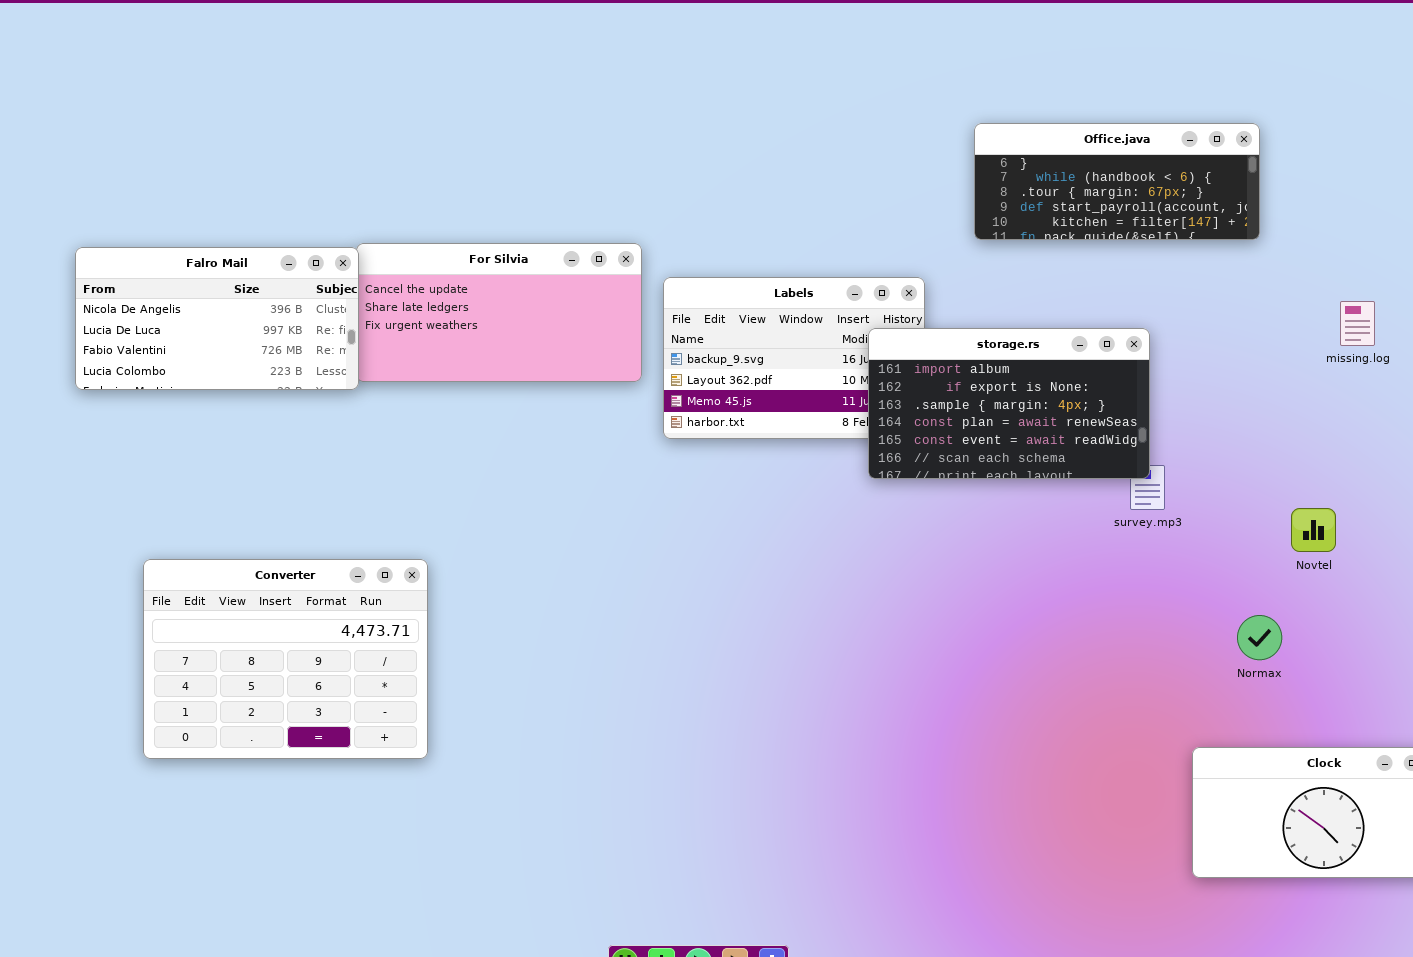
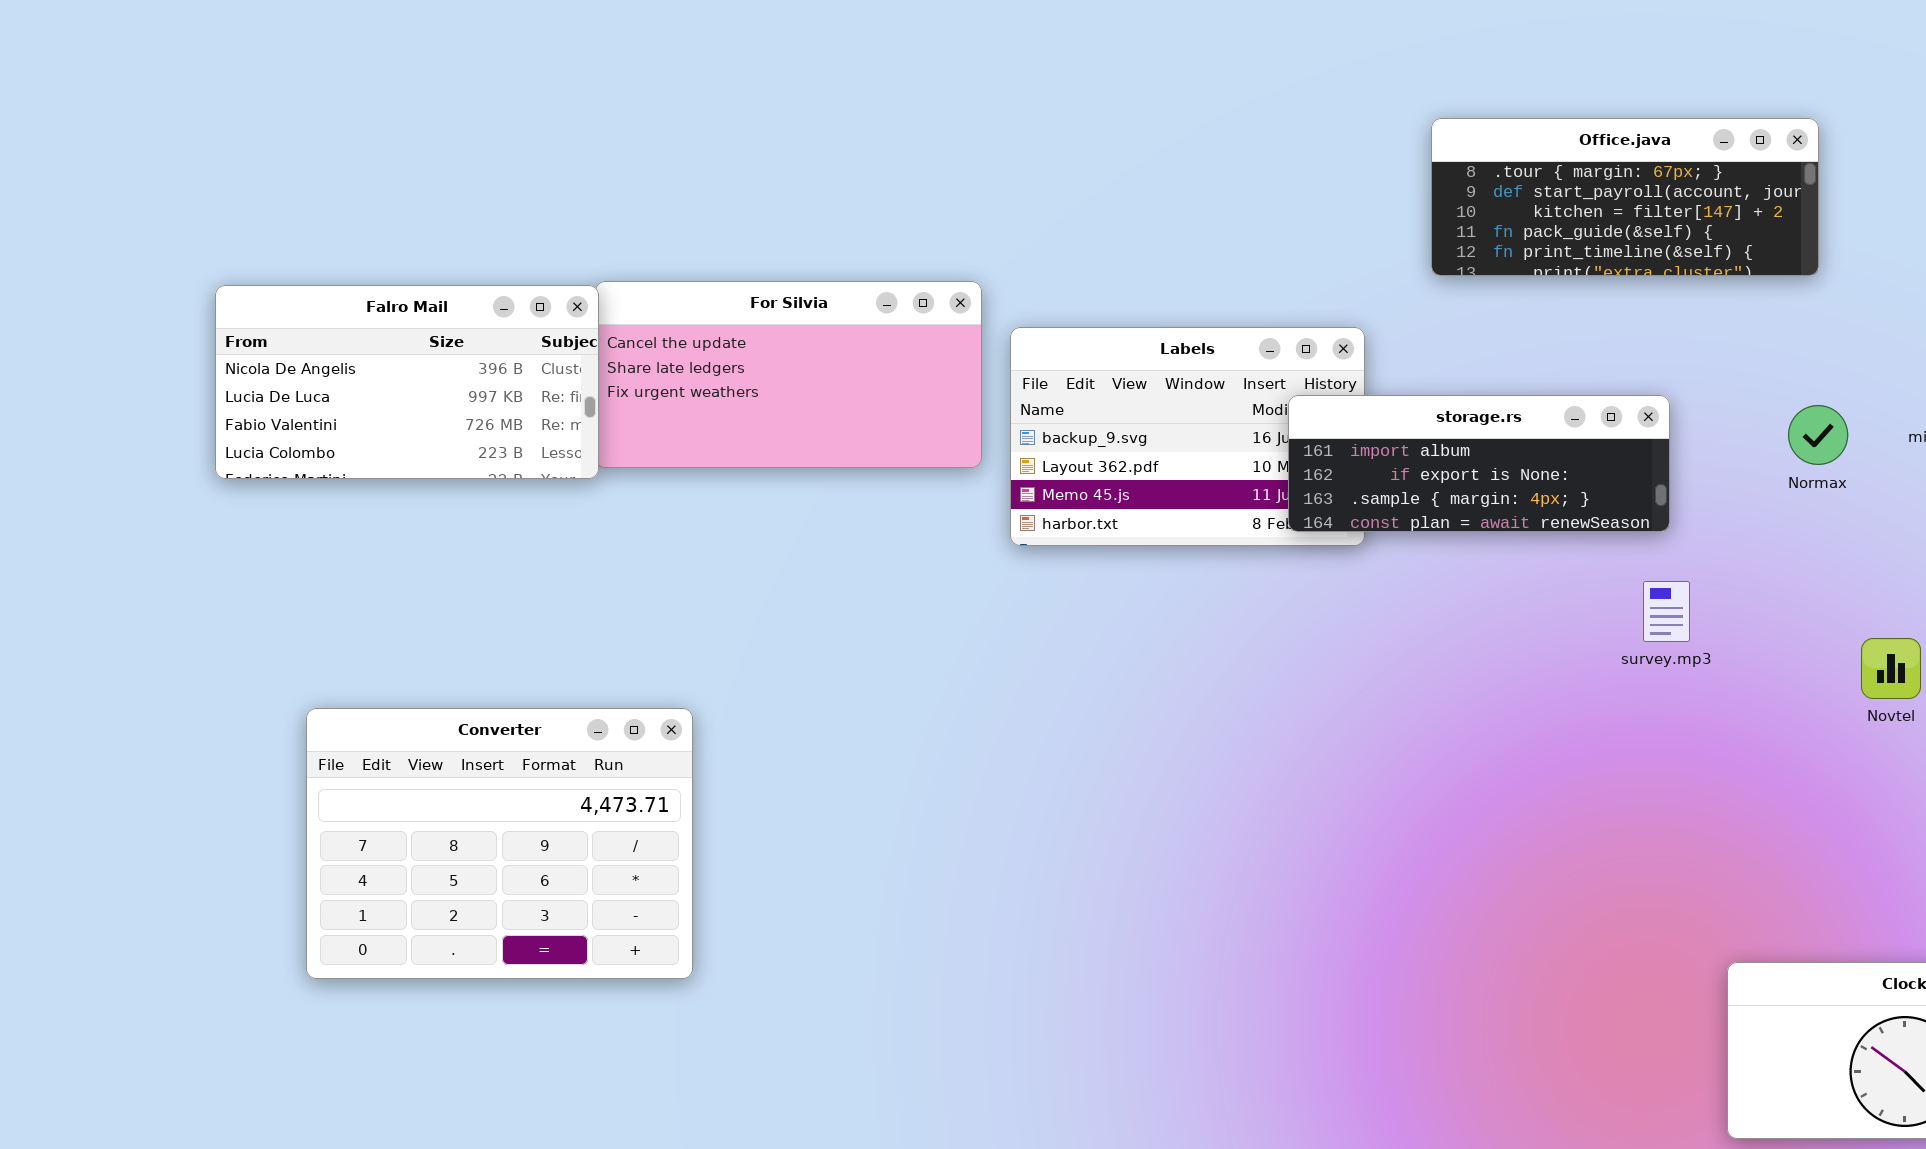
Office.java: [974,123,1260,240] -> [1431,118,1819,276], scrolled down 2 rows
storage.rs: [868,328,1150,479] -> [1288,395,1670,532], resized
Normax: [1237,615,1282,660] -> [1788,405,1848,465], moved

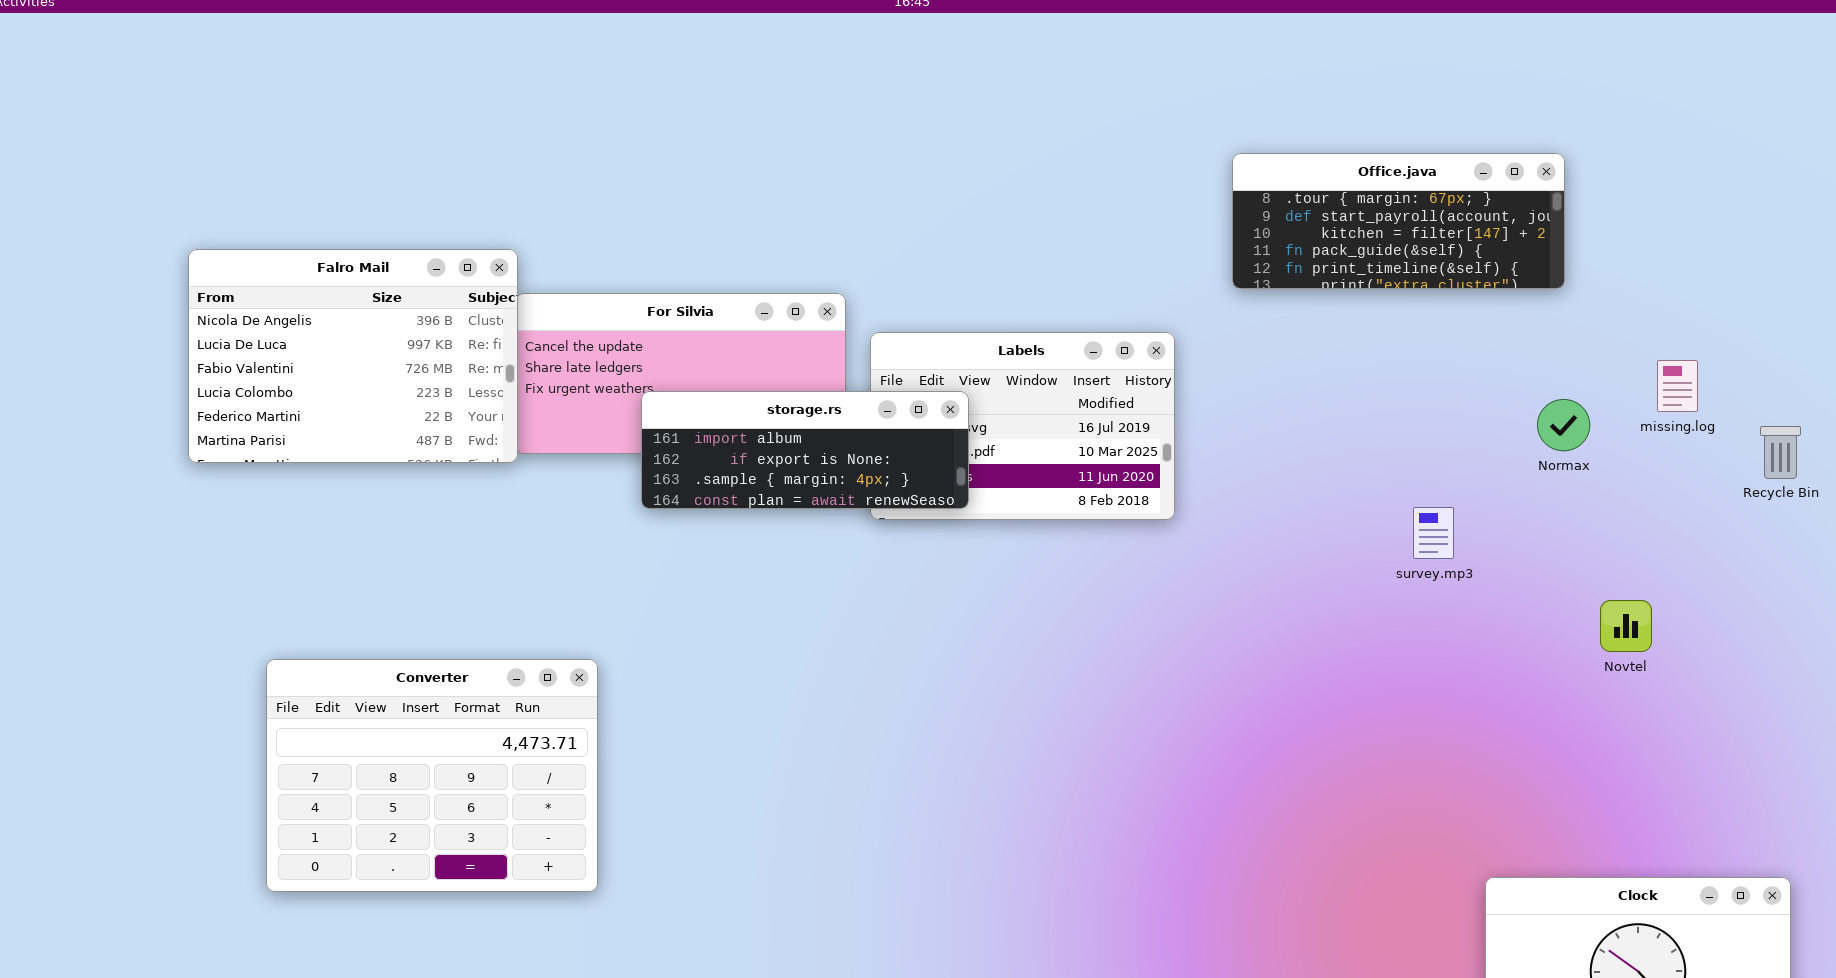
Falro Mail: [215,285,599,479] -> [188,249,518,463], resized
storage.rs: [1288,395,1670,532] -> [641,391,969,509], moved
survey.mp3: [1643,581,1690,642] -> [1413,507,1454,559], moved

